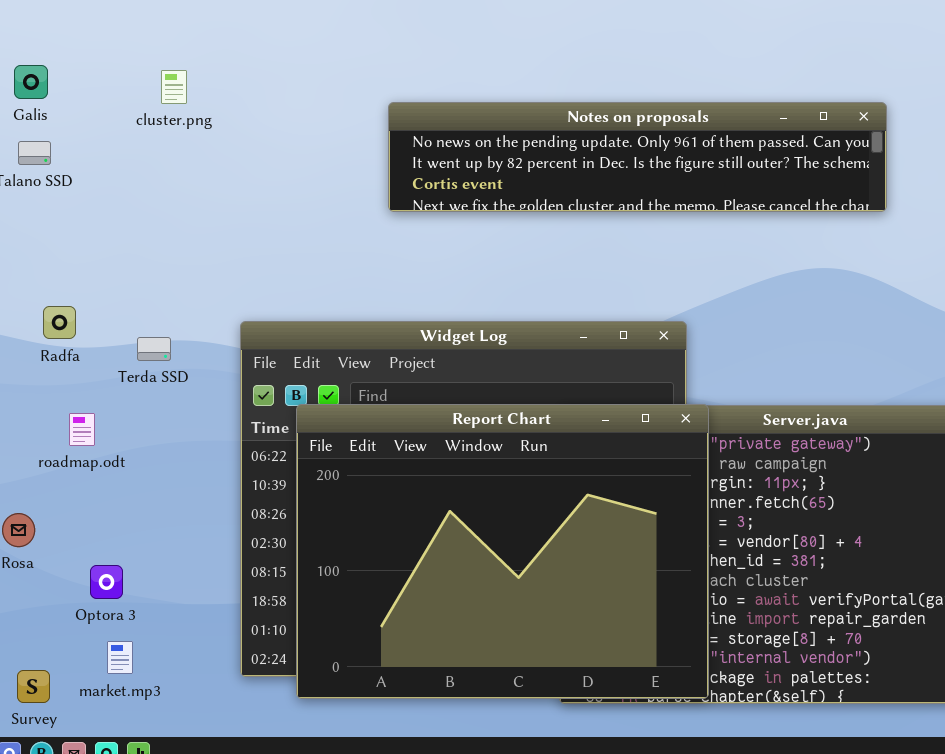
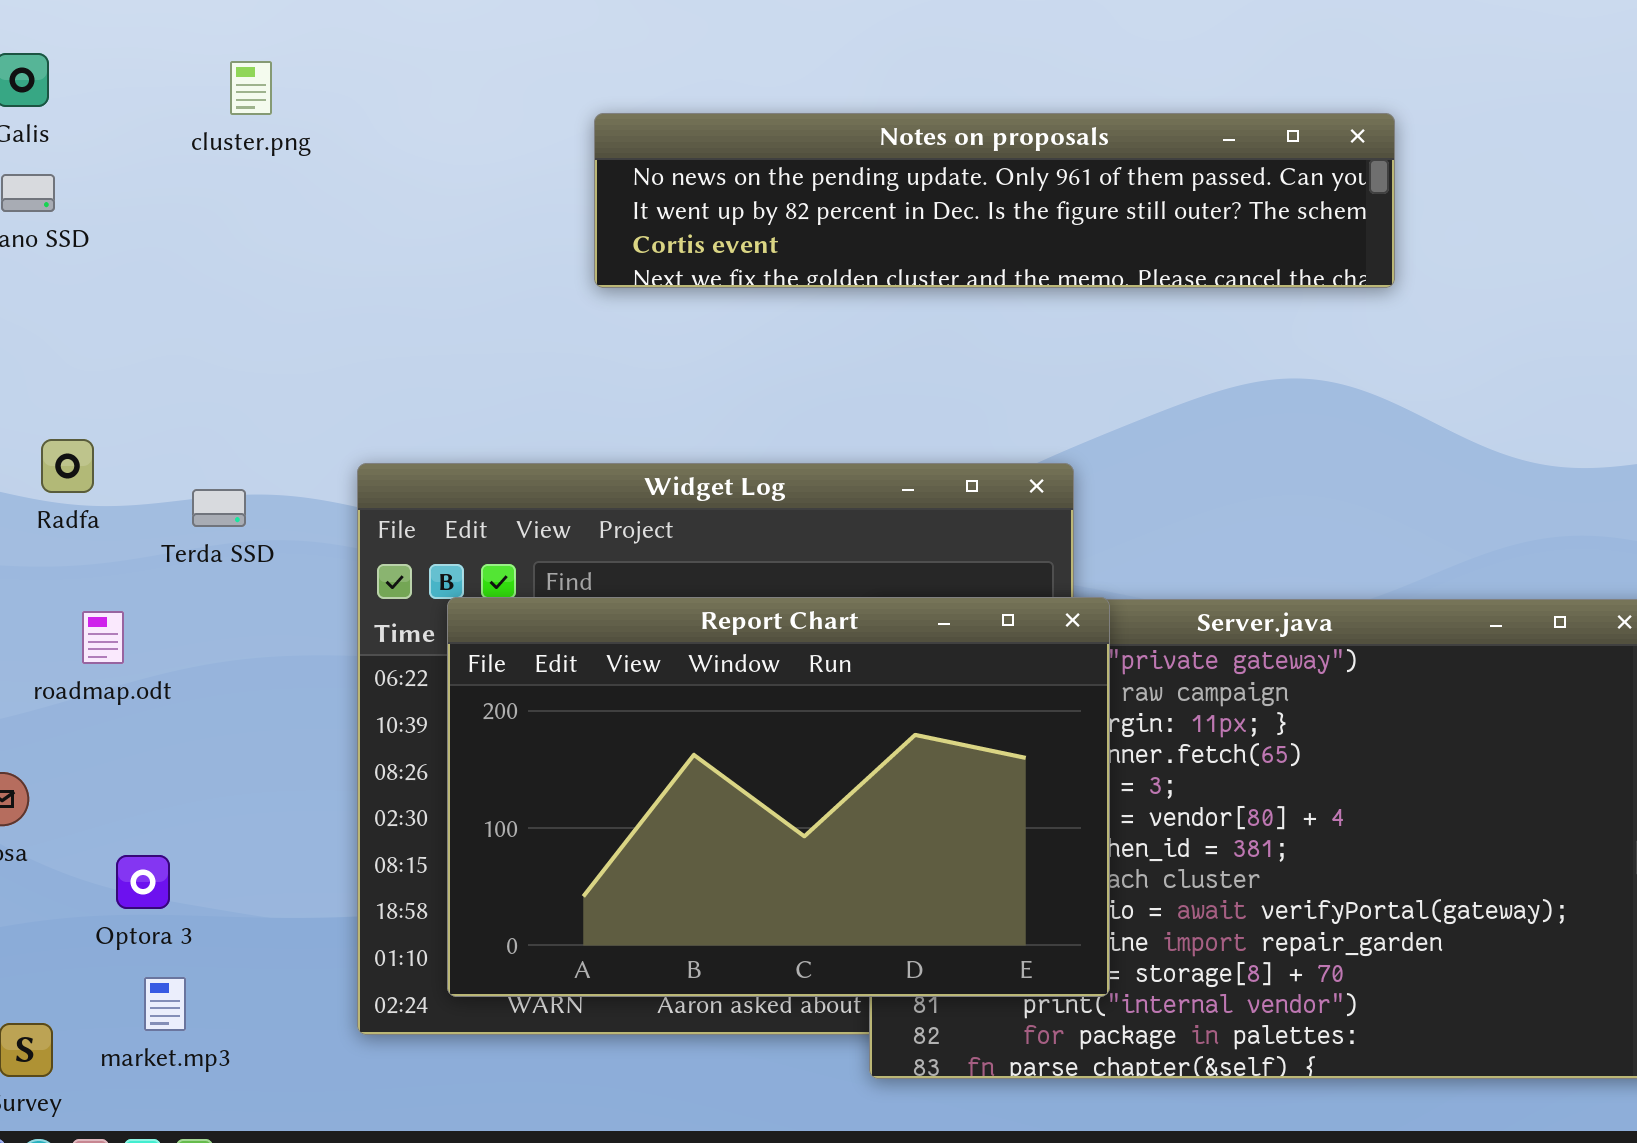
Report Chart: [296,404,709,699] -> [447,597,1110,997], resized

